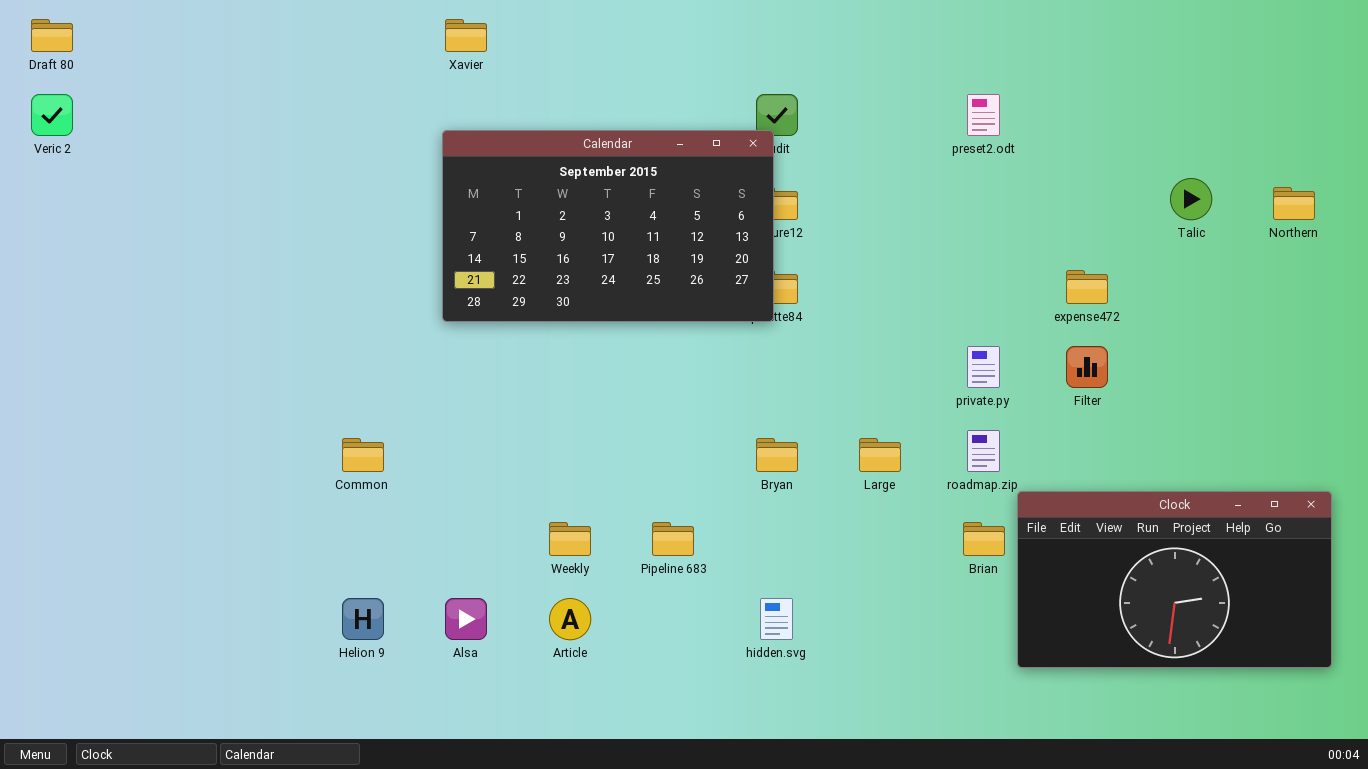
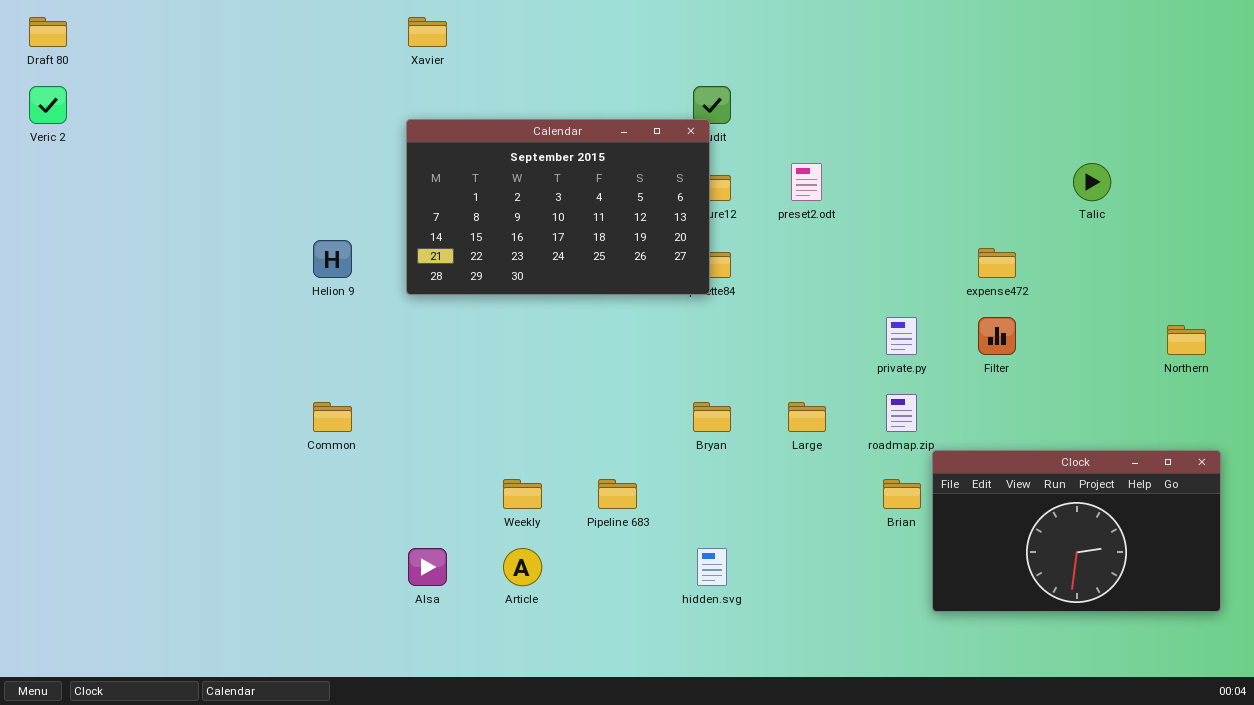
preset2.odt: [967,94,1000,136] -> [791,163,822,201], moved
Northern: [1273,187,1315,220] -> [1167,325,1206,355], moved
Helion 9: [342,598,384,640] -> [313,240,352,278], moved

